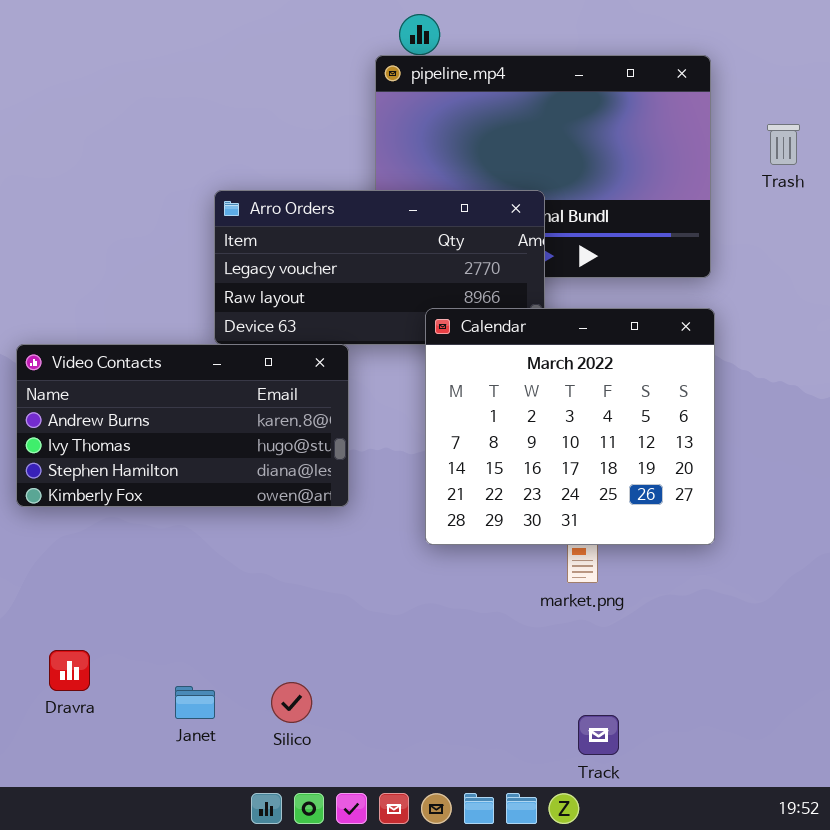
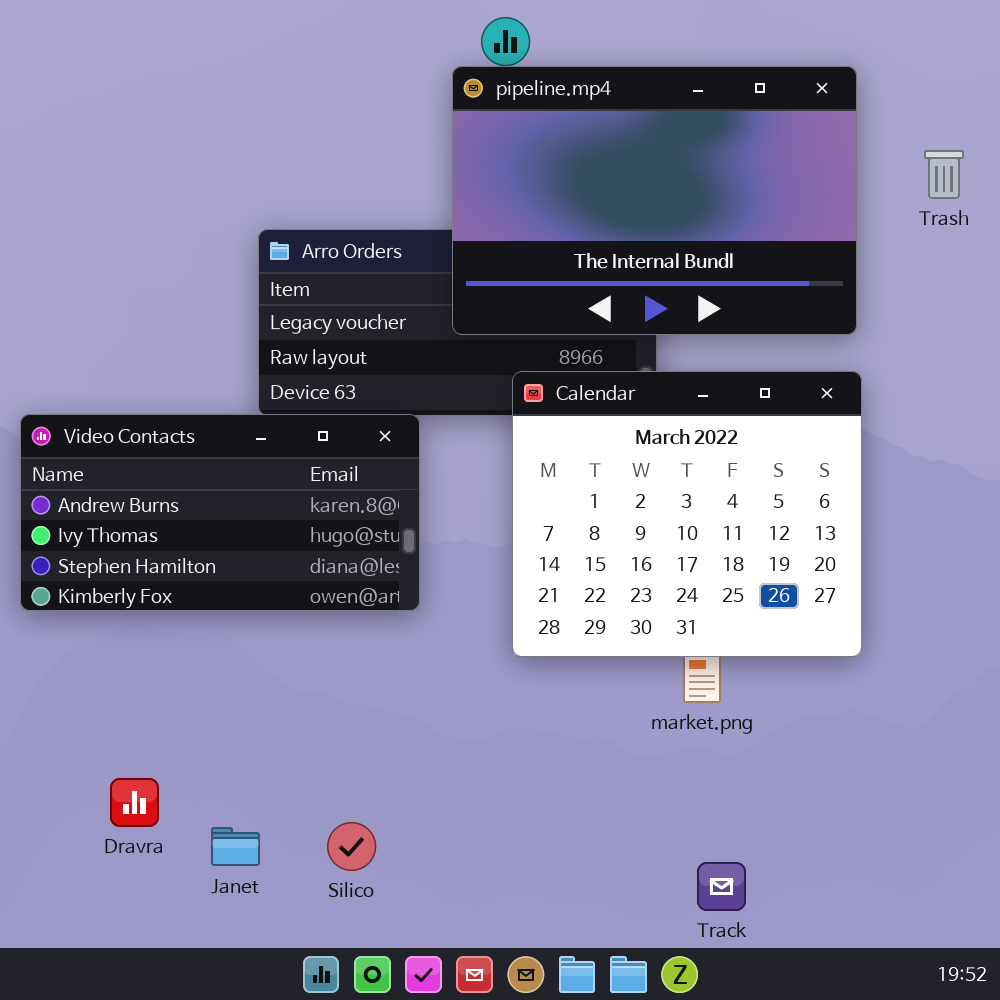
pipeline.mp4: [375,55,711,278] -> [452,66,857,335], raised
Dravra: [49,650,90,691] -> [110,778,159,827], moved

